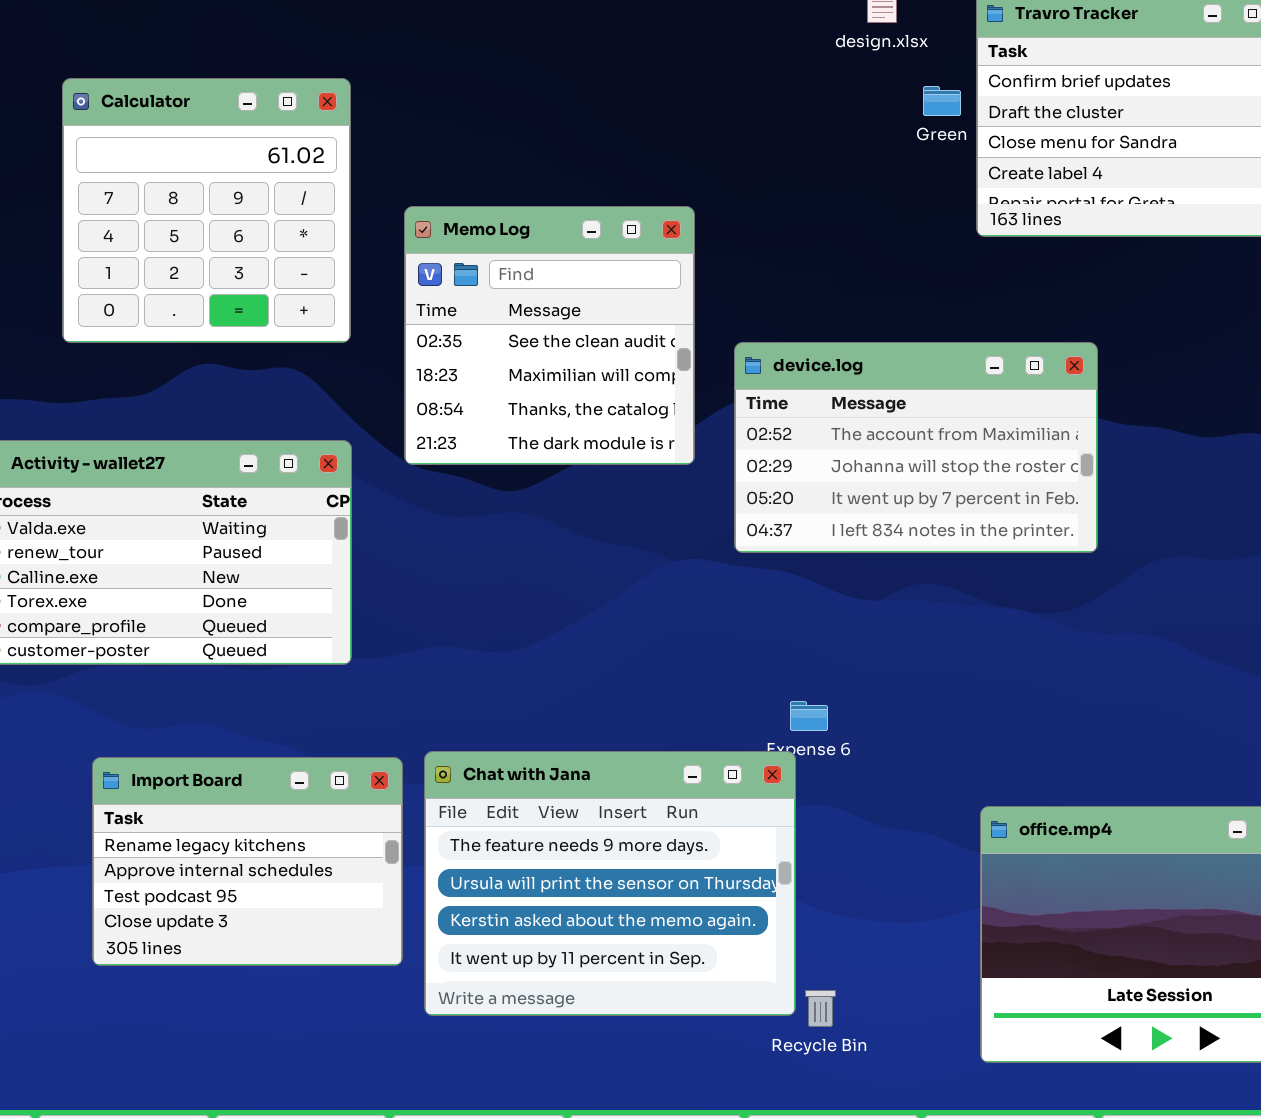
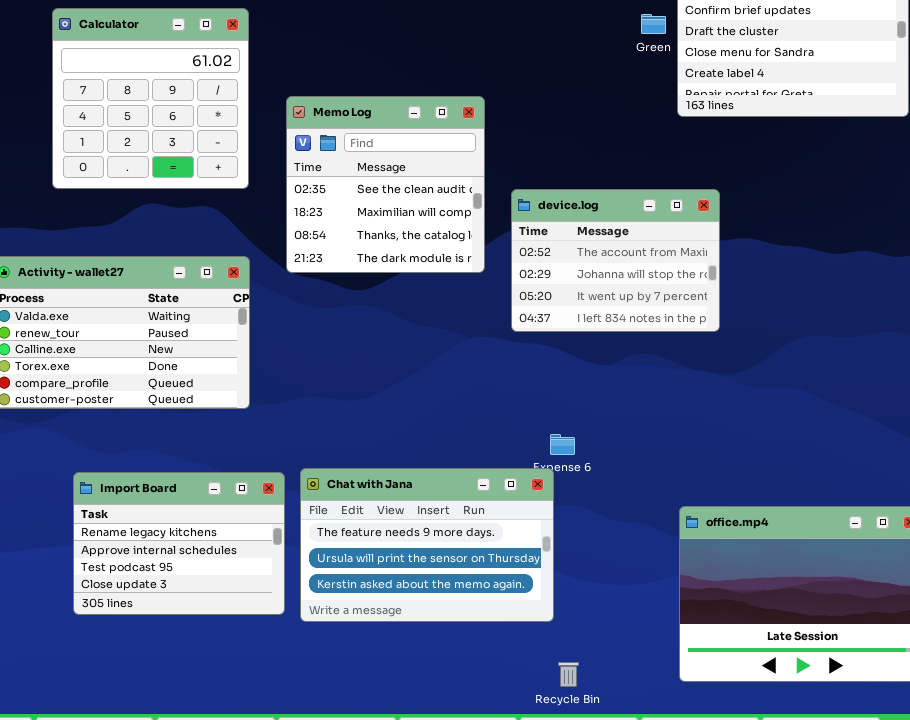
device.log: [734,342,1098,553] -> [511,189,720,332], resized
Chat with Jana: [424,751,796,1016] -> [300,468,554,622], resized
Recycle Bin: [805,990,836,1027] -> [558,662,579,687], moved

